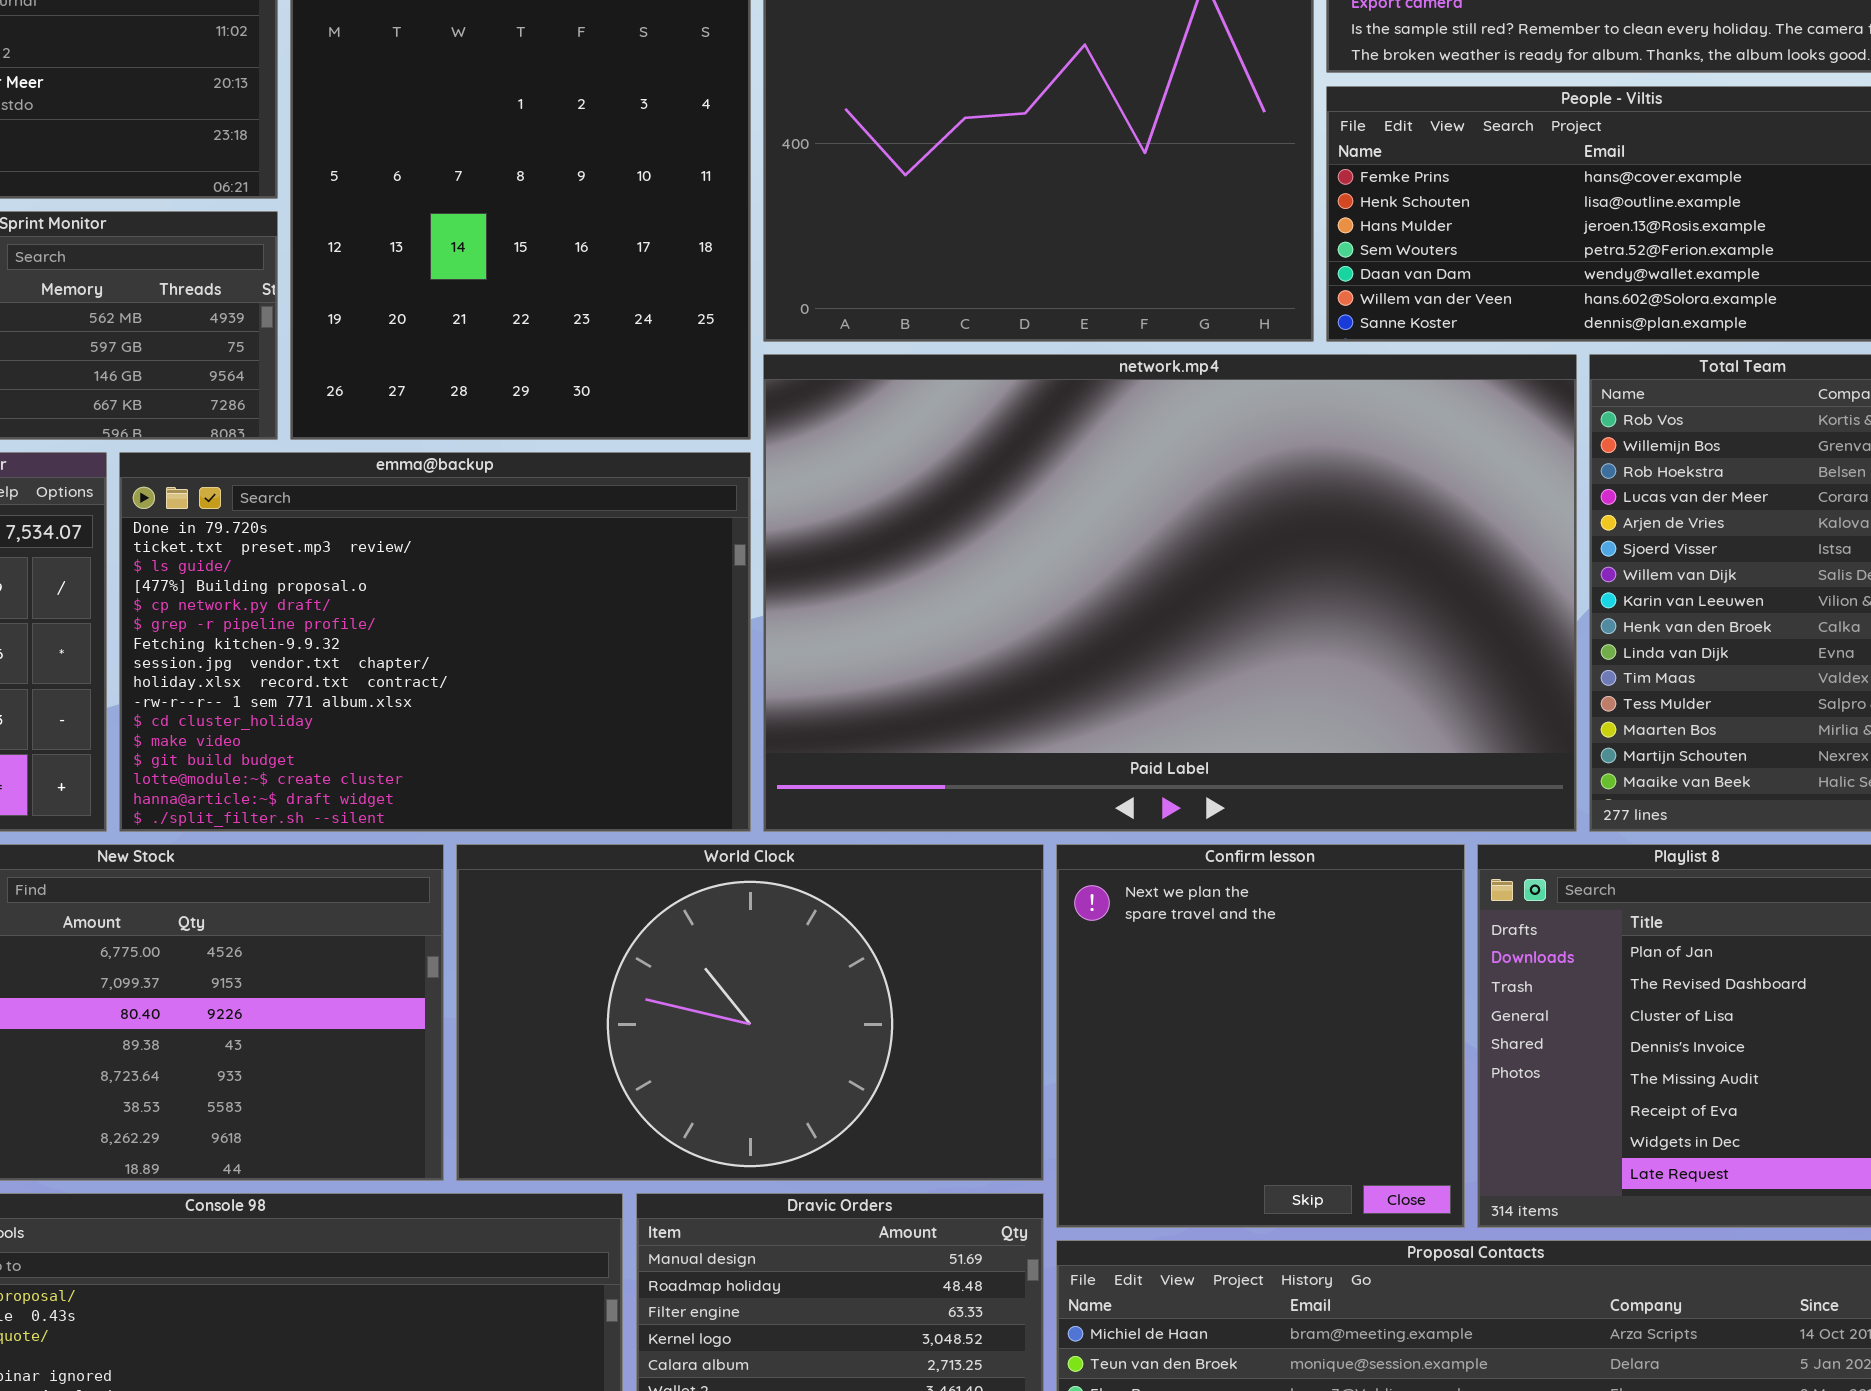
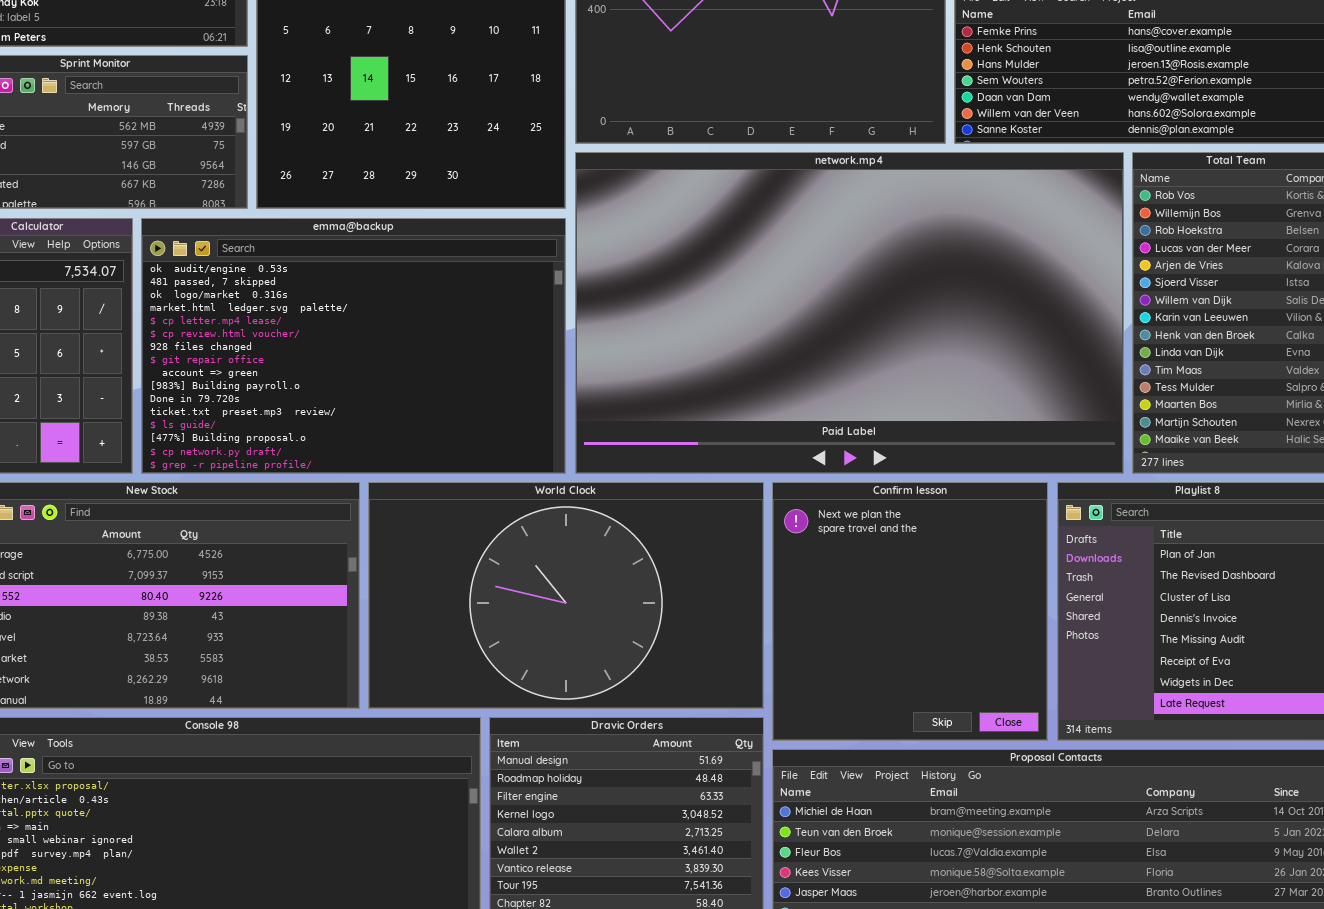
emma@backup: [119,452,751,832] -> [141,218,566,474], scrolled up 10 rows

